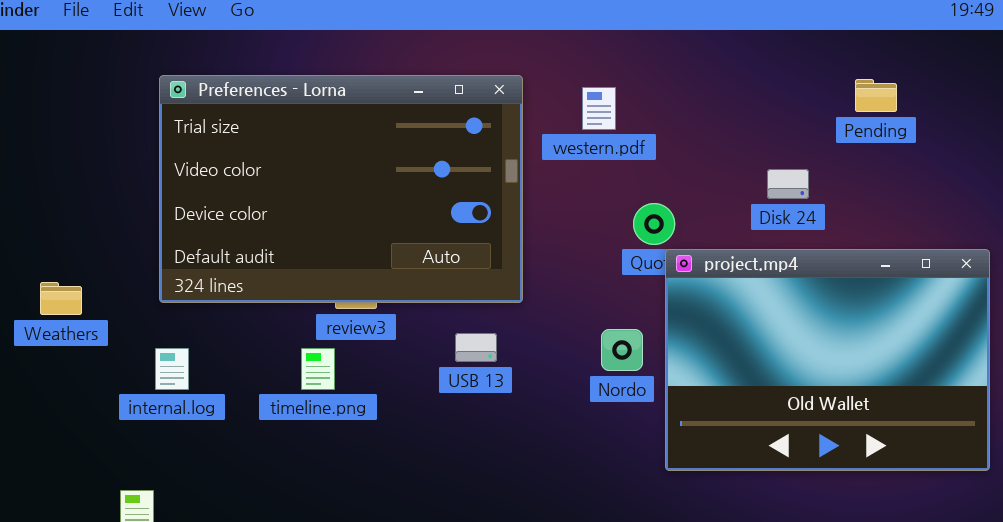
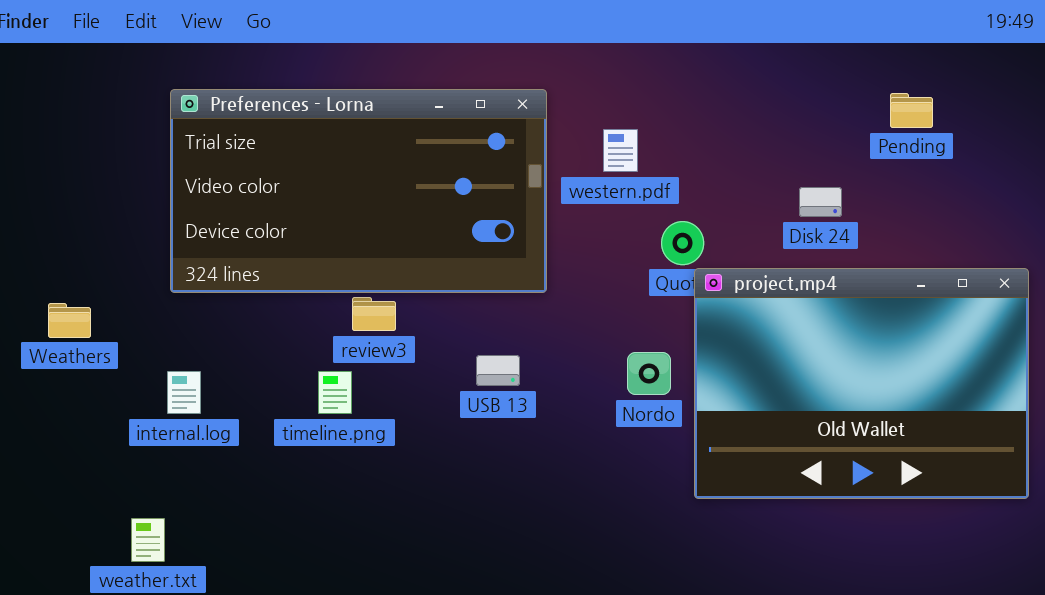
Preferences - Lorna: [159,75,523,303] -> [170,89,547,293], resized
western.pdf: [582,87,616,130] -> [603,129,638,172], moved

